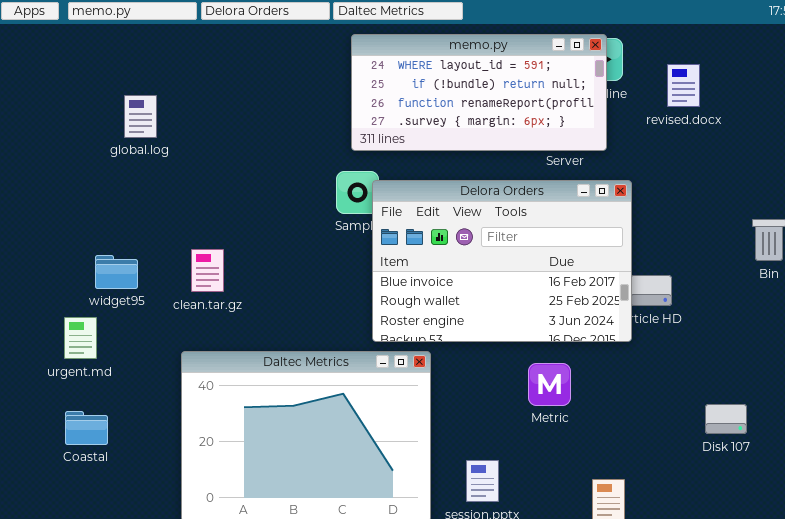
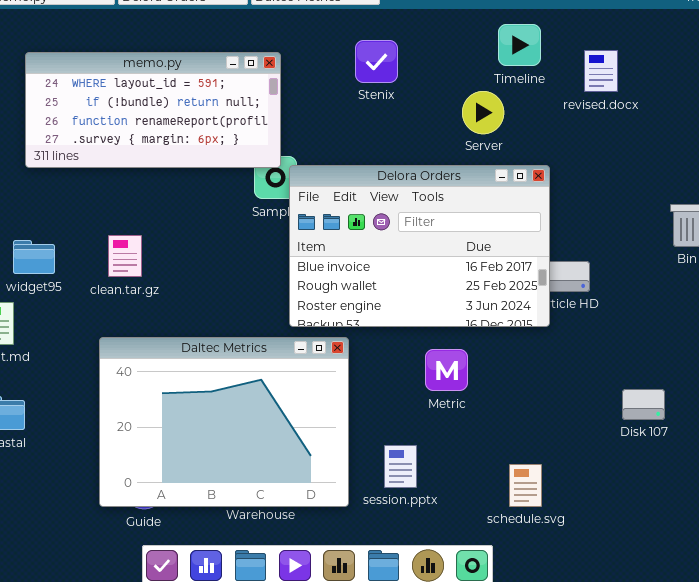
memo.py: [351,34,607,151] -> [25,52,281,168], moved
Metric: [528,363,571,406] -> [425,349,468,391], moved

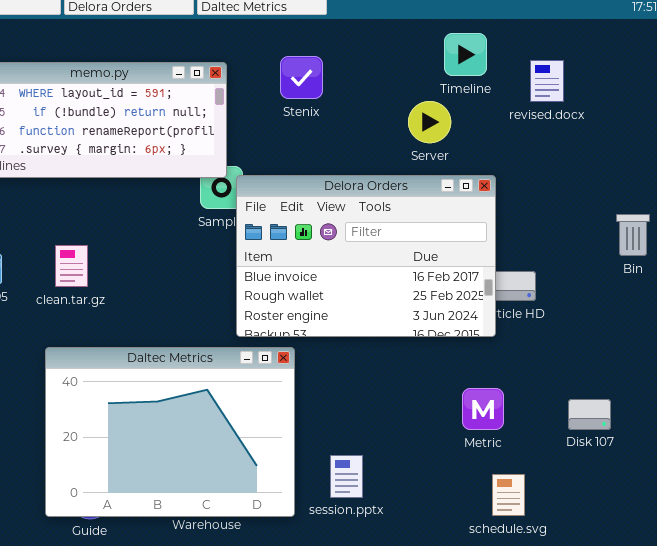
Stenix: [355,40,398,83] -> [280,56,323,99], moved
Metric: [425,349,468,391] -> [462,388,504,430], moved
schedule.svg: [509,464,542,507] -> [492,474,525,516], moved

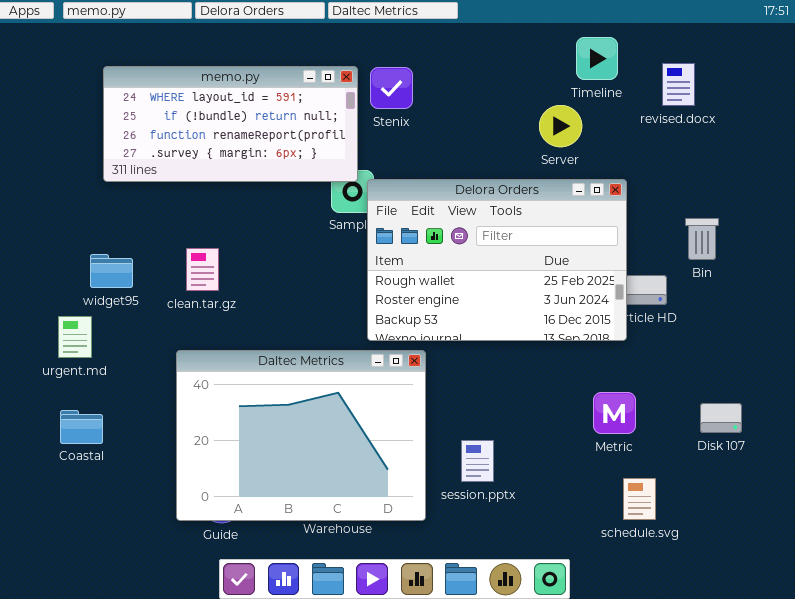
Stenix: [280,56,323,99] -> [370,67,413,109], moved
Delora Orders: [236,175,496,337] -> [367,179,627,341], scrolled down 1 row
Bin: [616,214,650,256] -> [685,218,719,260], moved
session.pptx: [330,455,363,498] -> [461,440,494,482], moved

